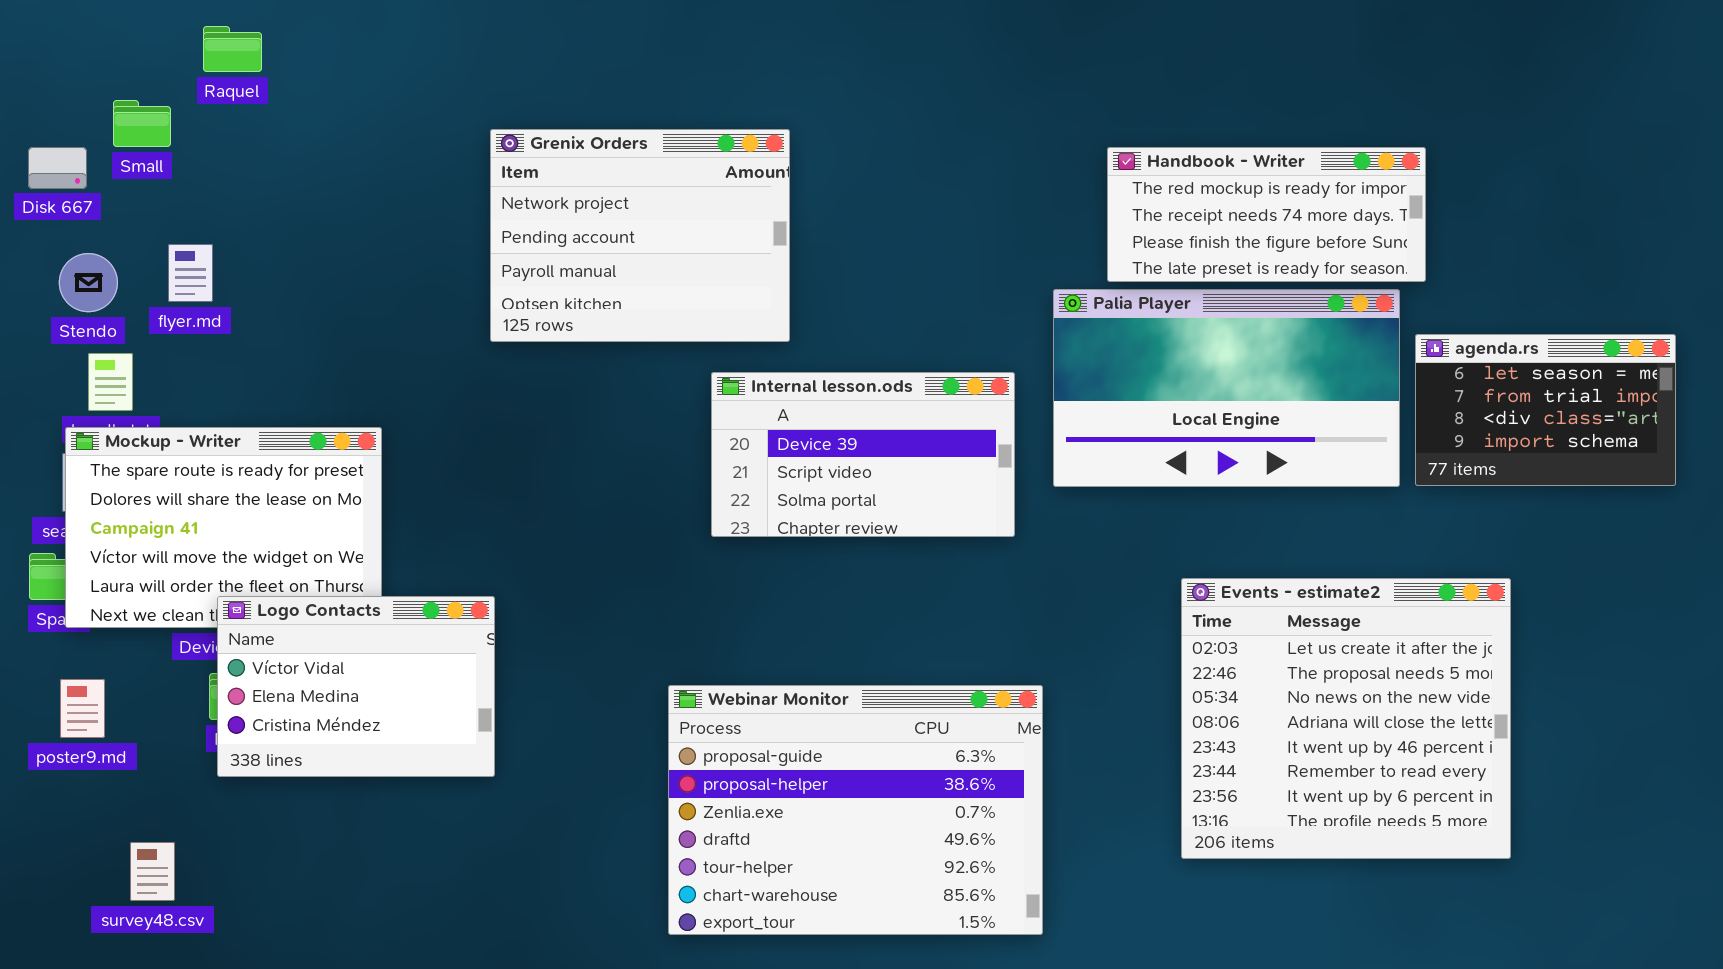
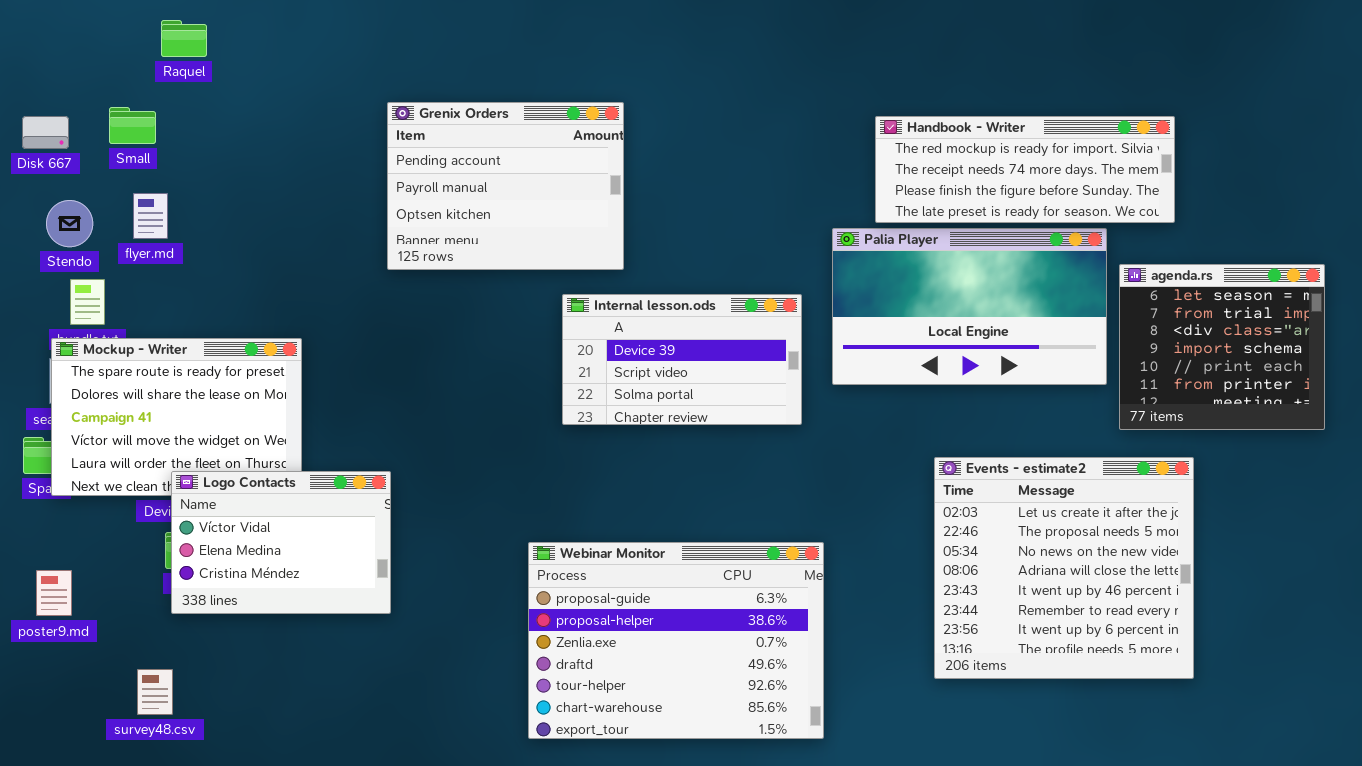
Small: [113,100,171,147] -> [109,107,156,144], moved
Grenix Orders: [490,129,790,342] -> [387,102,624,270], scrolled down 1 row
Handbook - Writer: [1107,147,1426,282] -> [875,116,1175,223], resized
agenda.rs: [1415,334,1676,486] -> [1119,264,1325,430], resized
poster9.md: [60,679,105,738] -> [36,570,72,616], moved
survey48.csv: [130,842,175,901] -> [137,669,173,715], moved

